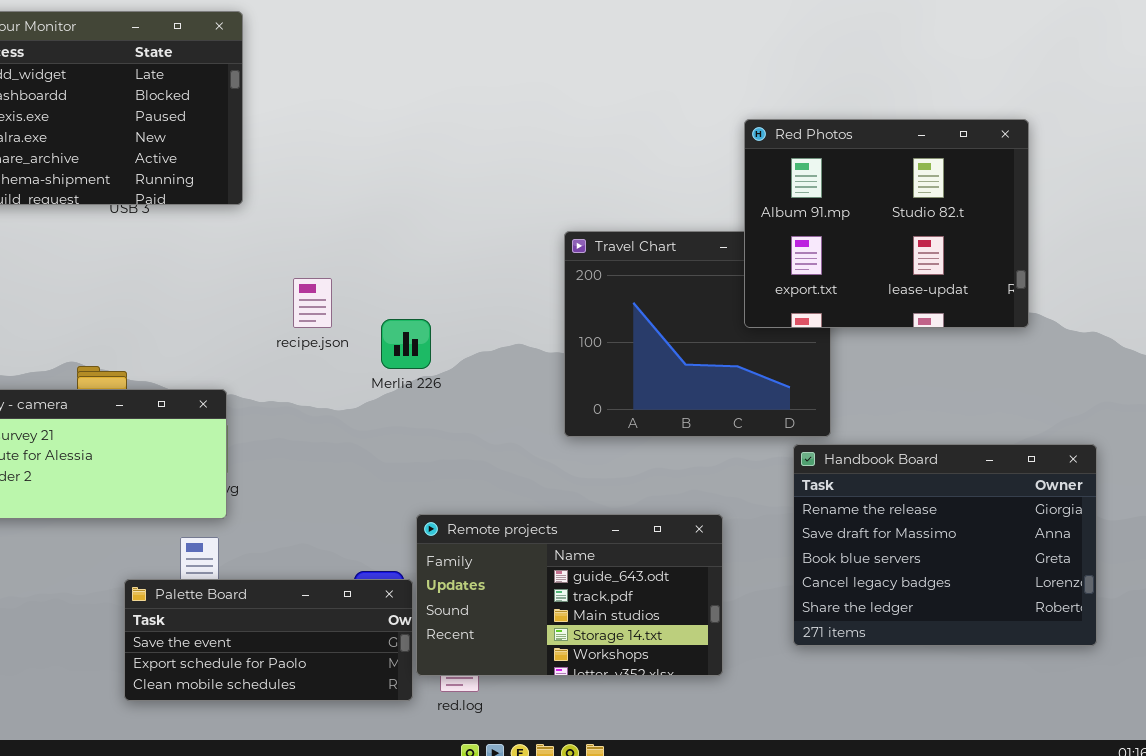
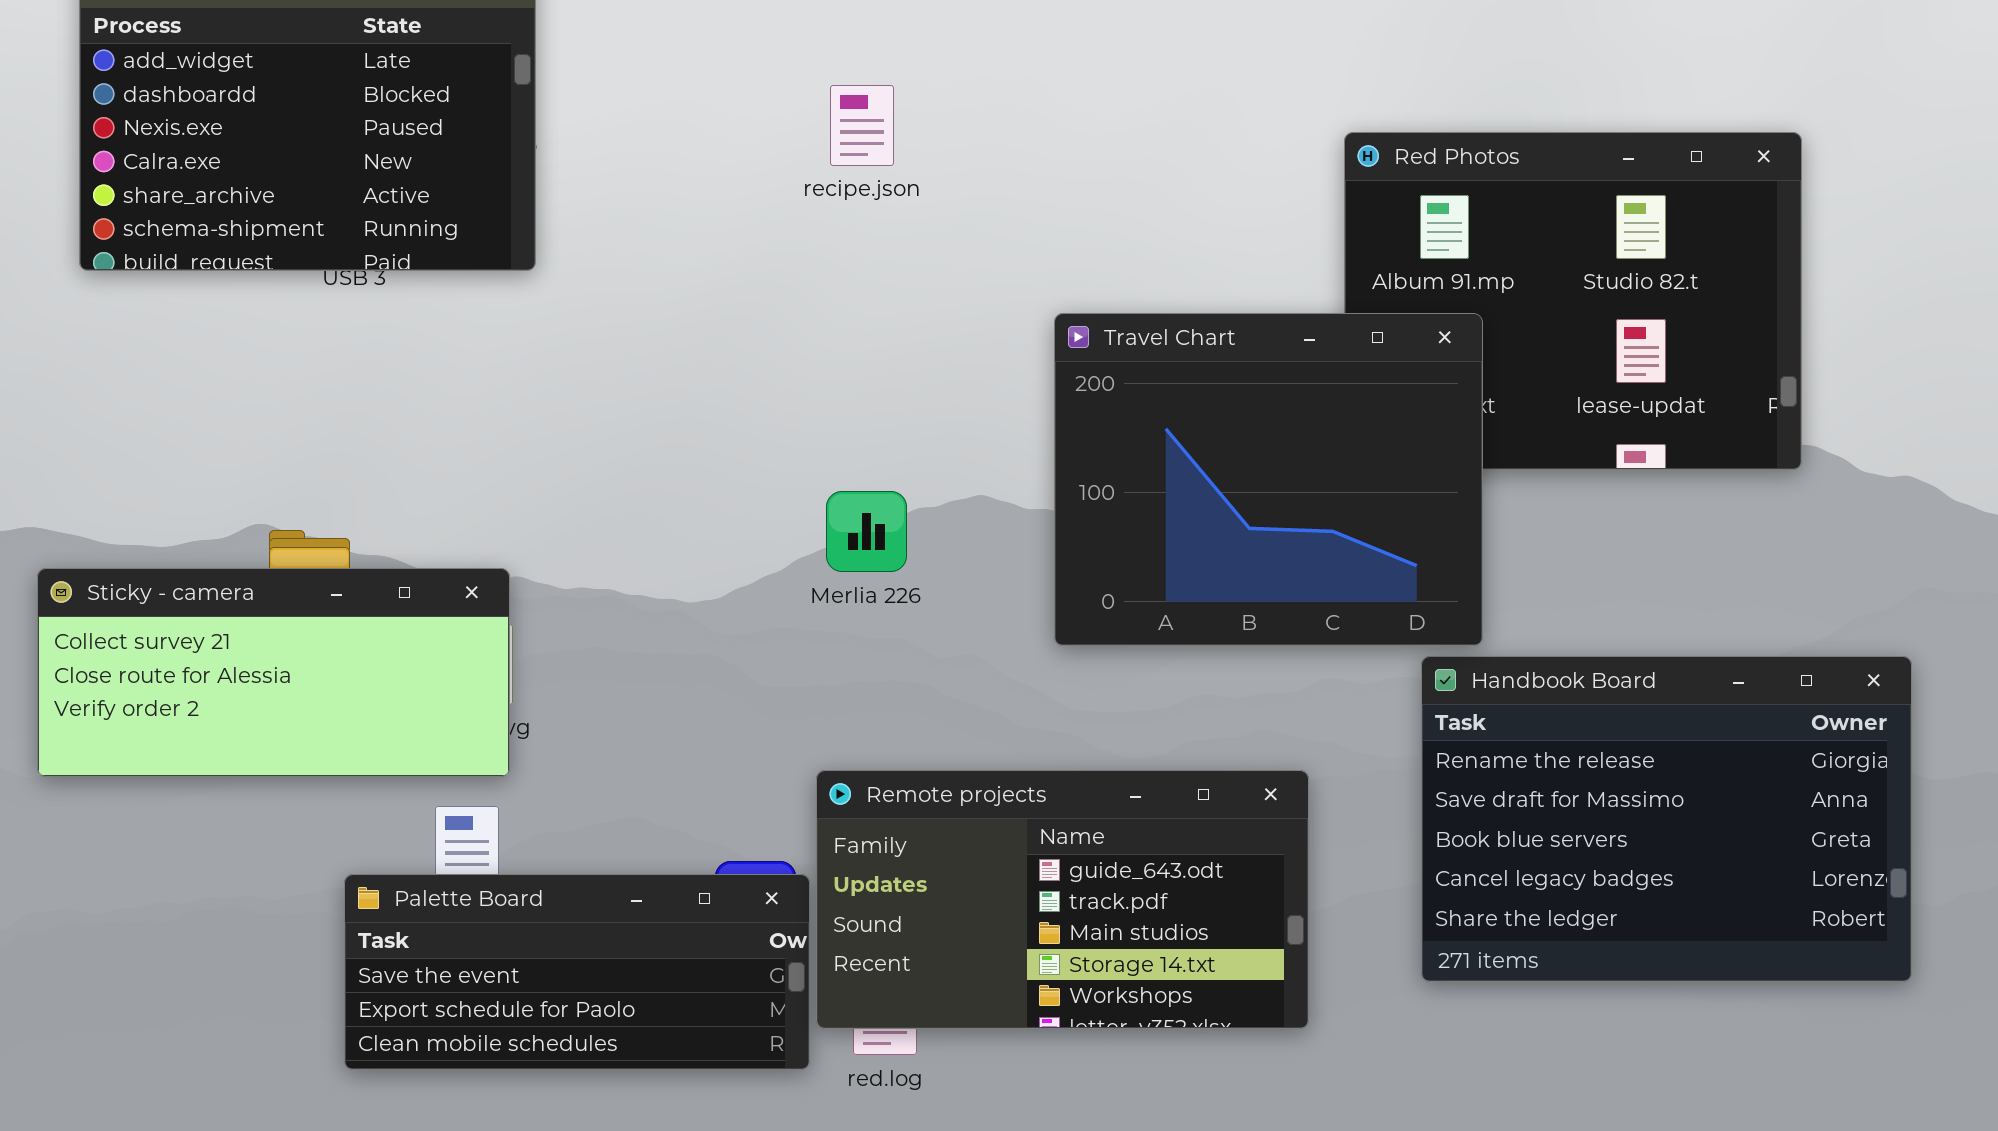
Travel Chart: [564,231,831,437] -> [1054,313,1483,646], raised
recipe.json: [293,278,332,328] -> [830,85,894,166], moved
Merlia 226: [381,319,431,369] -> [826,491,907,572], moved

